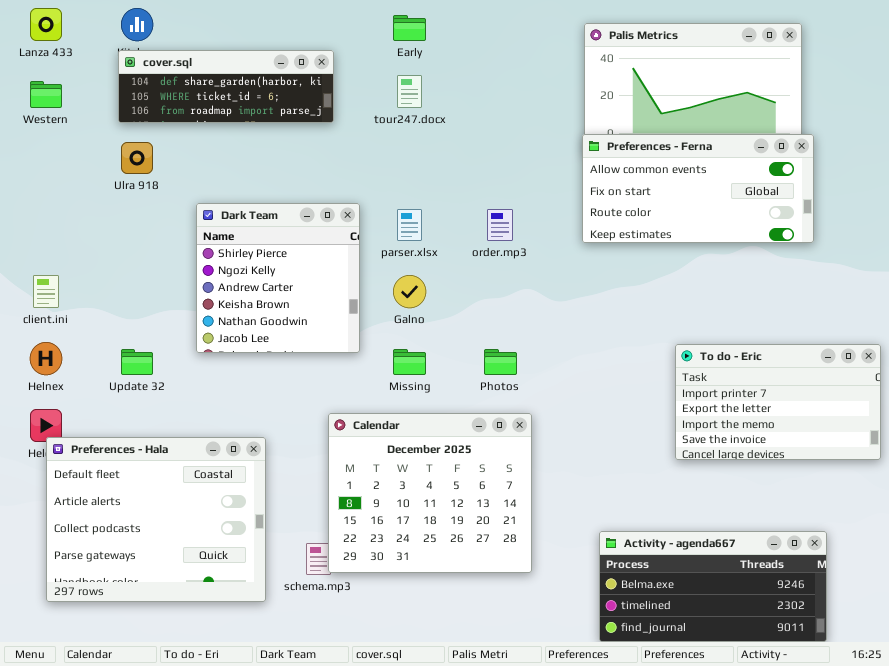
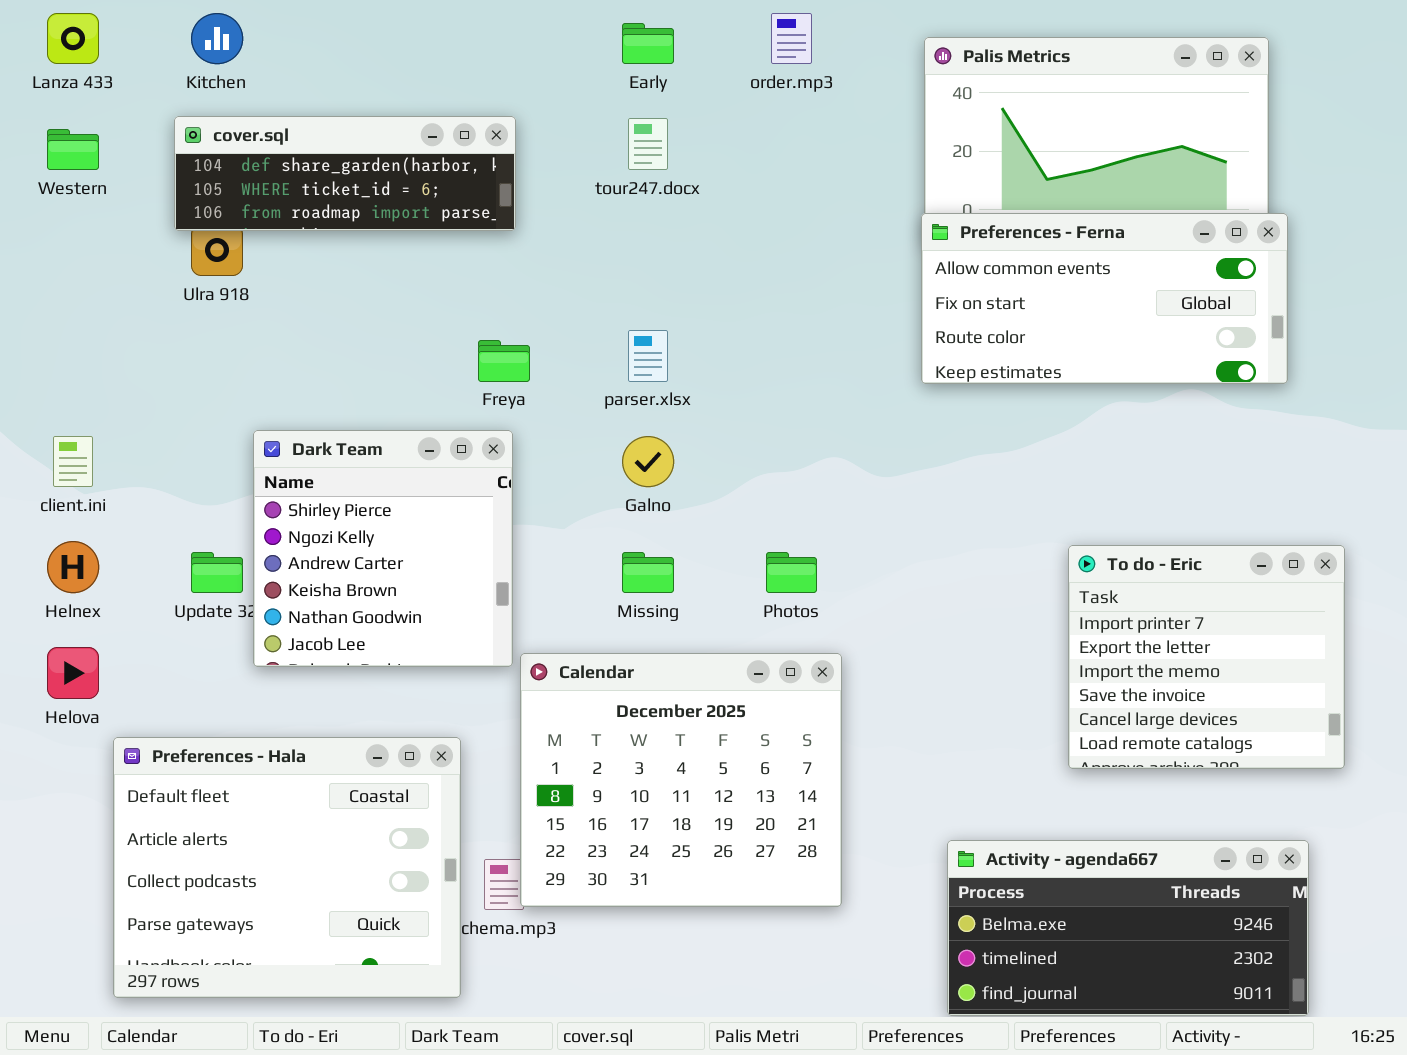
cover.sql: [118,50,334,123] -> [174,116,516,231], moved
Dark Team: [196,203,360,353] -> [253,430,513,667], moved
order.mp3: [487,209,513,241] -> [771,13,812,64], moved
To do - Eric: [675,344,881,460] -> [1068,545,1345,769], resized
Preferences - Hala: [46,437,266,602] -> [113,737,461,998], moved

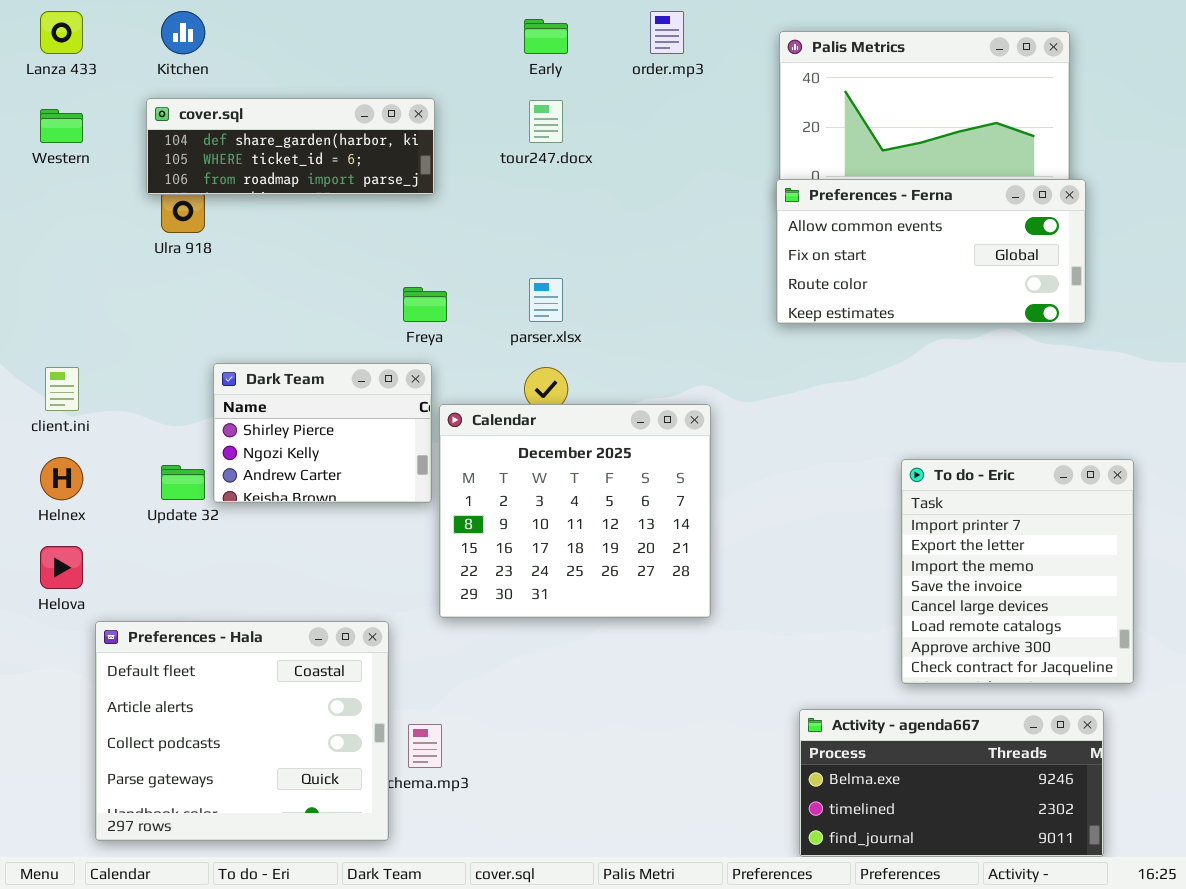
Dark Team: [253,430,513,667] -> [213,363,432,503], resized
To do - Eric: [1068,545,1345,769] -> [901,459,1134,684], resized
Calendar: [520,653,842,907] -> [439,404,711,618], moved

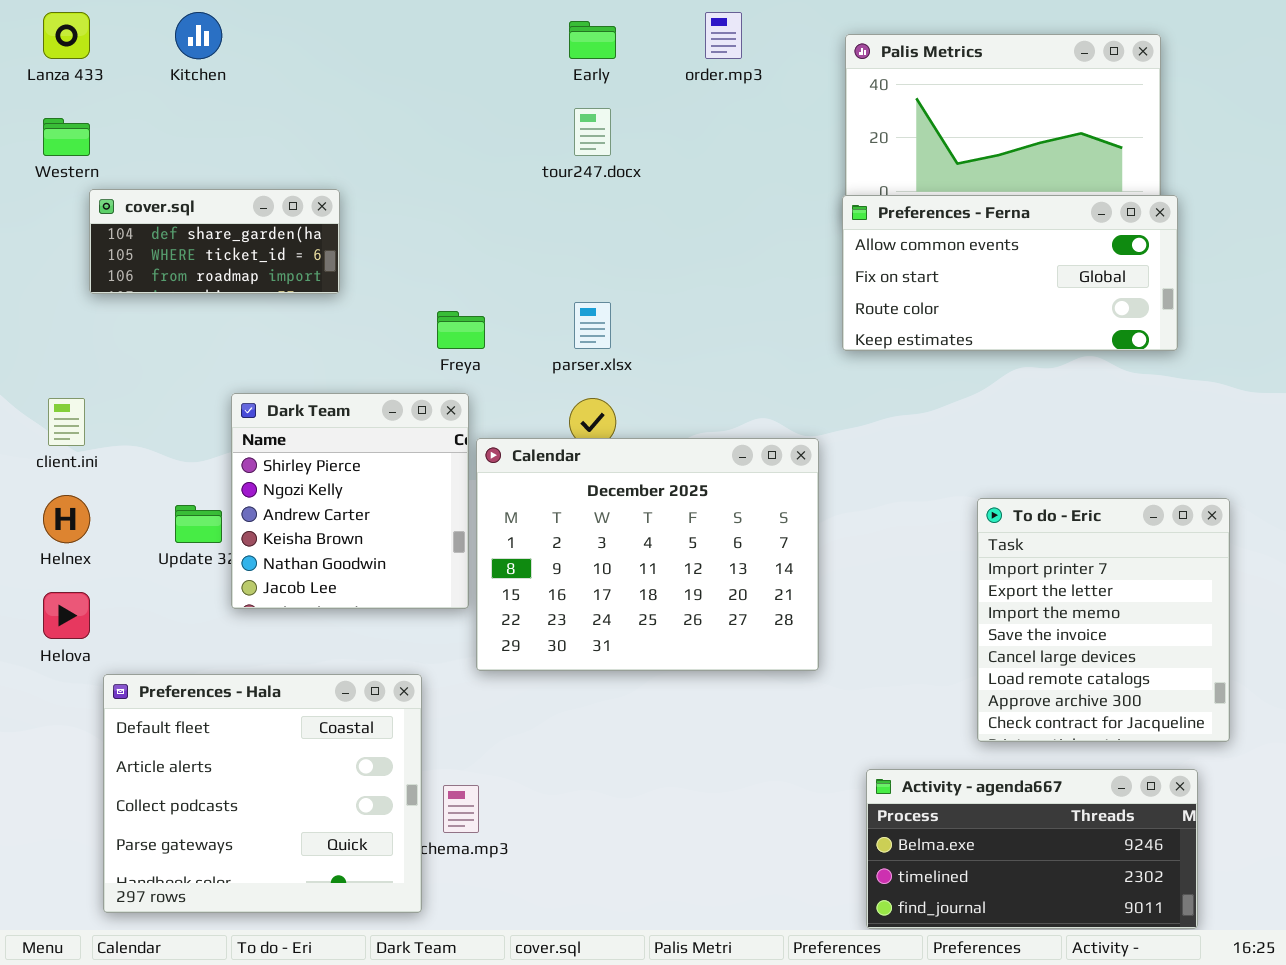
cover.sql: [146,98,435,195] -> [89,189,340,294], moved, resized
Dark Team: [213,363,432,503] -> [231,393,469,609], resized
Calendar: [439,404,711,618] -> [476,438,819,671], resized

